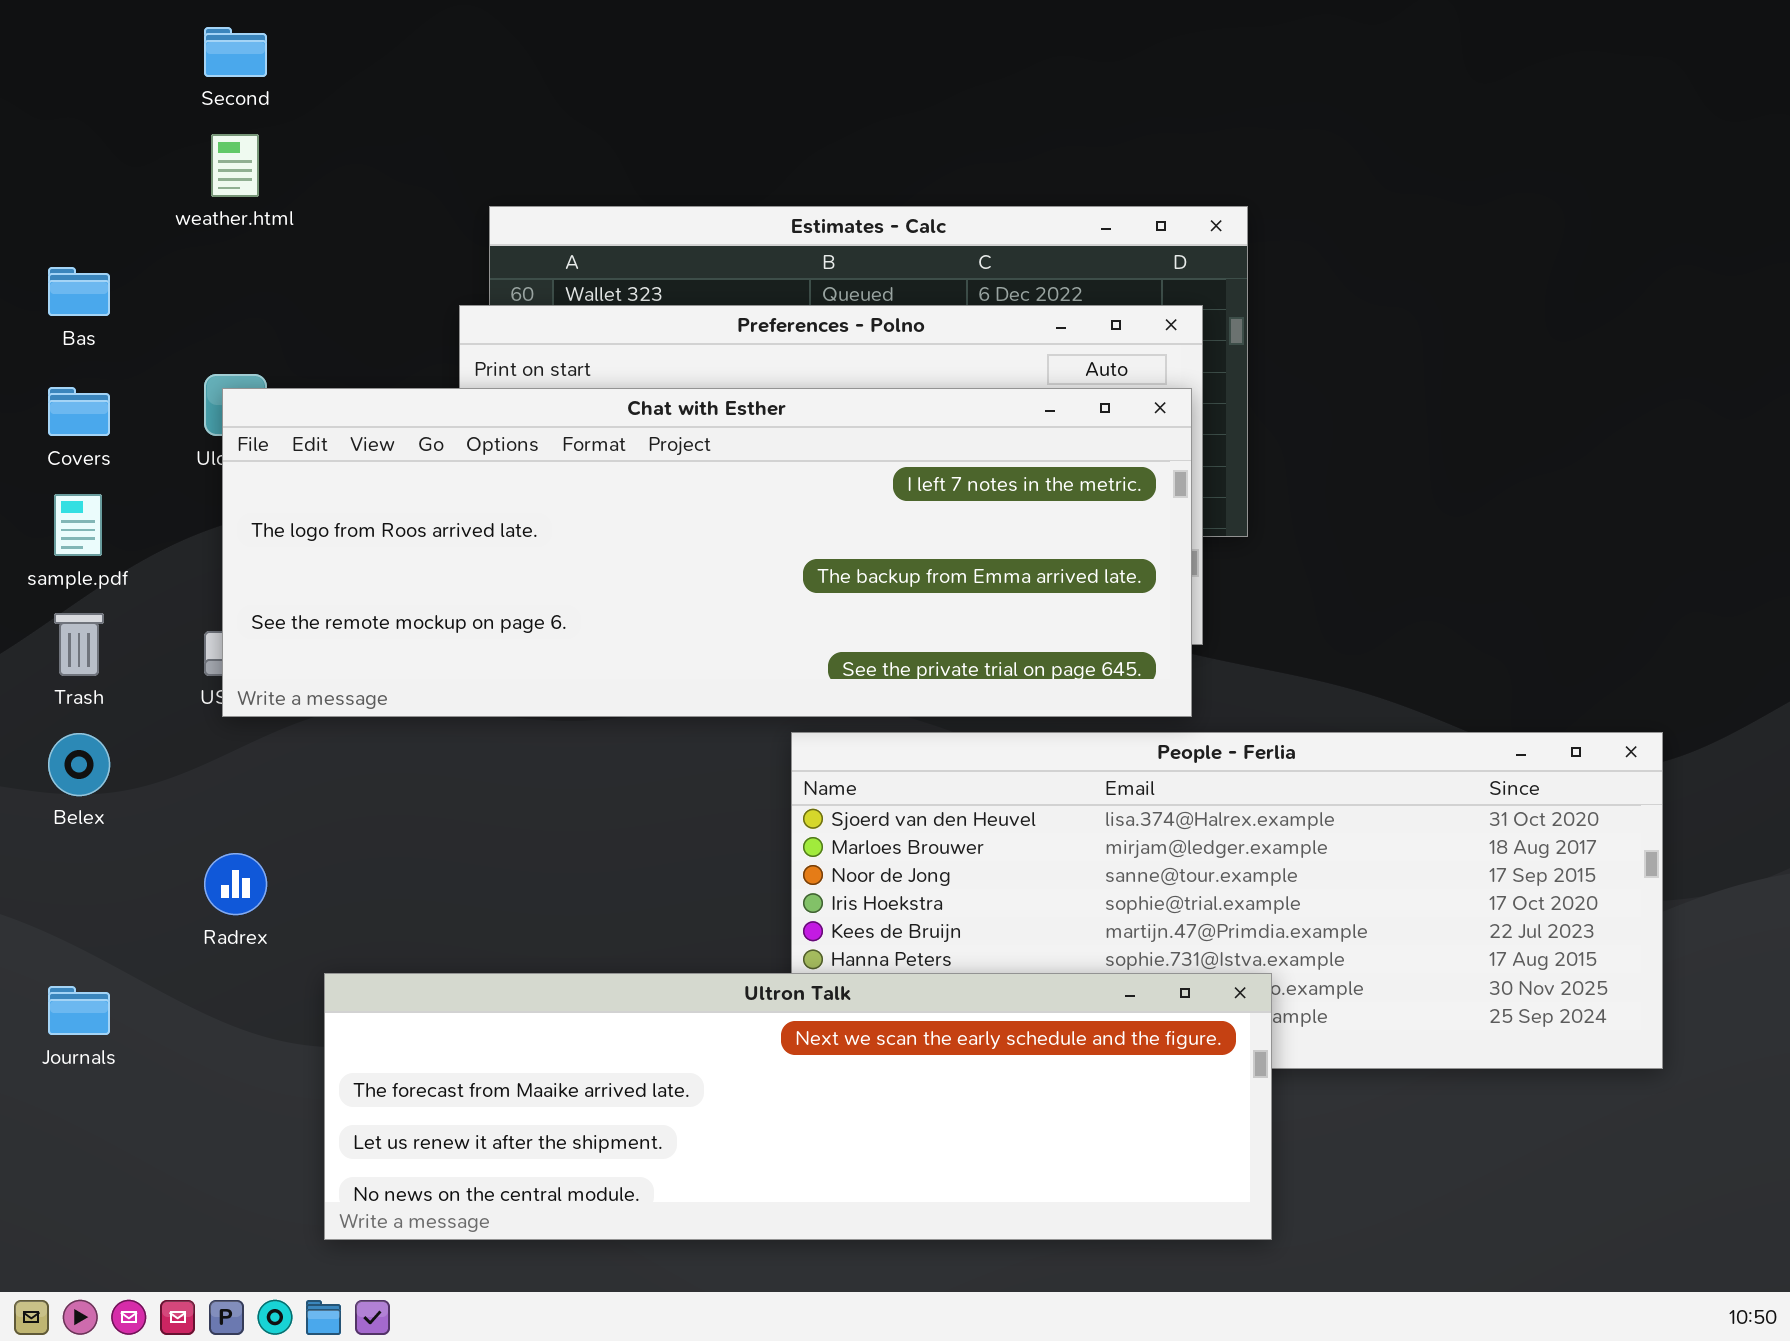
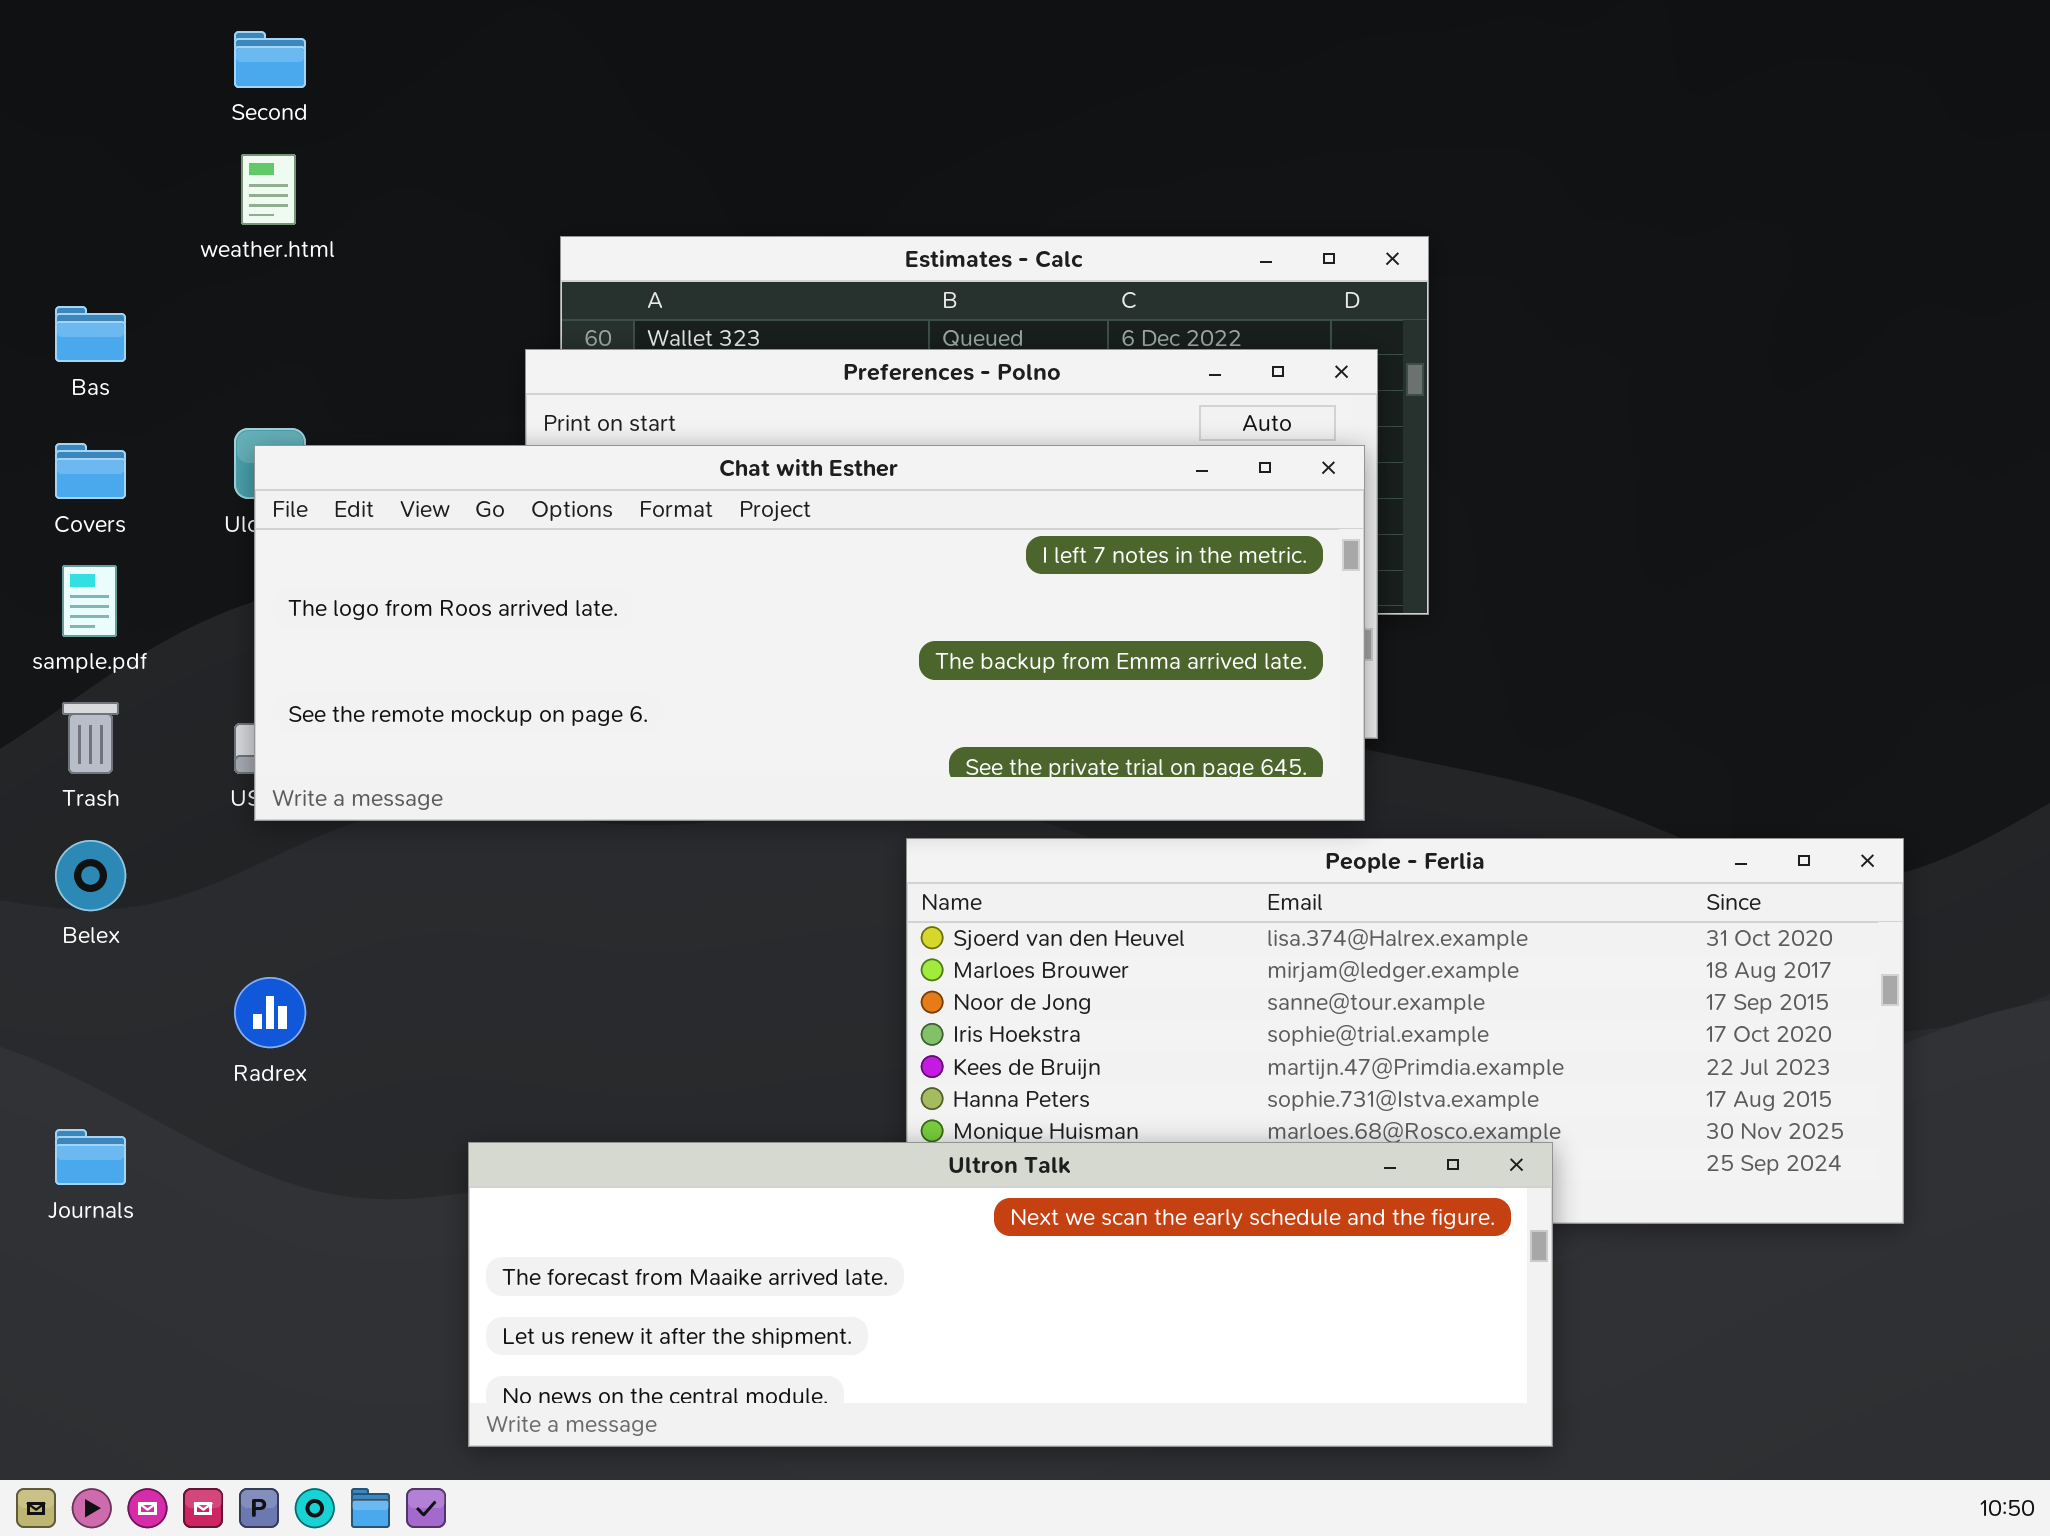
Ultron Talk: [324,973,1272,1240] -> [468,1142,1553,1447], moved

